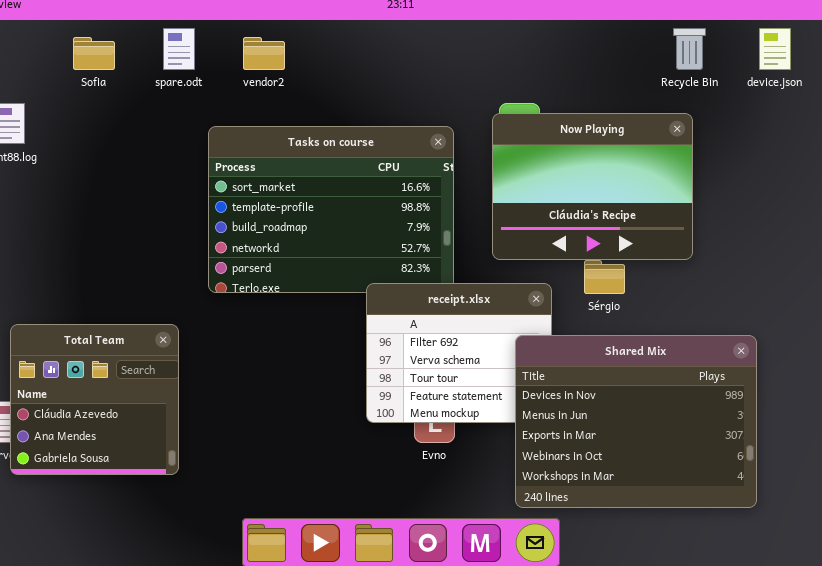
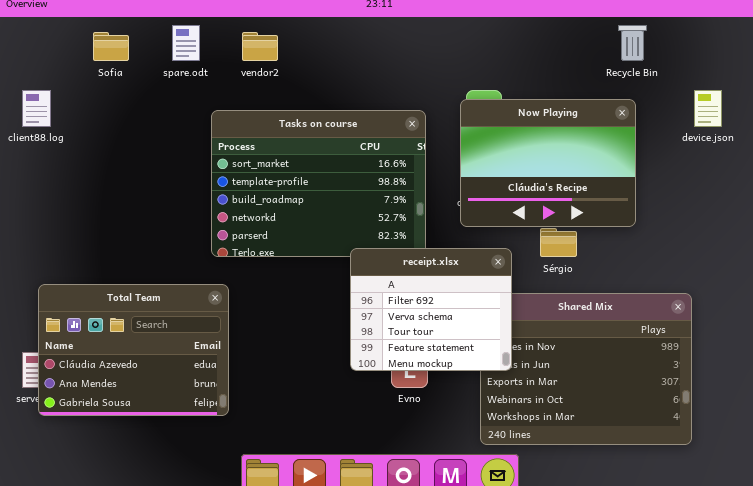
device.json: [759,28,791,70] -> [694,90,722,127], moved
receipt.xlsx: [366,283,552,423] -> [350,248,512,371], raised
Total Team: [10,324,179,475] -> [38,284,229,416], resized

